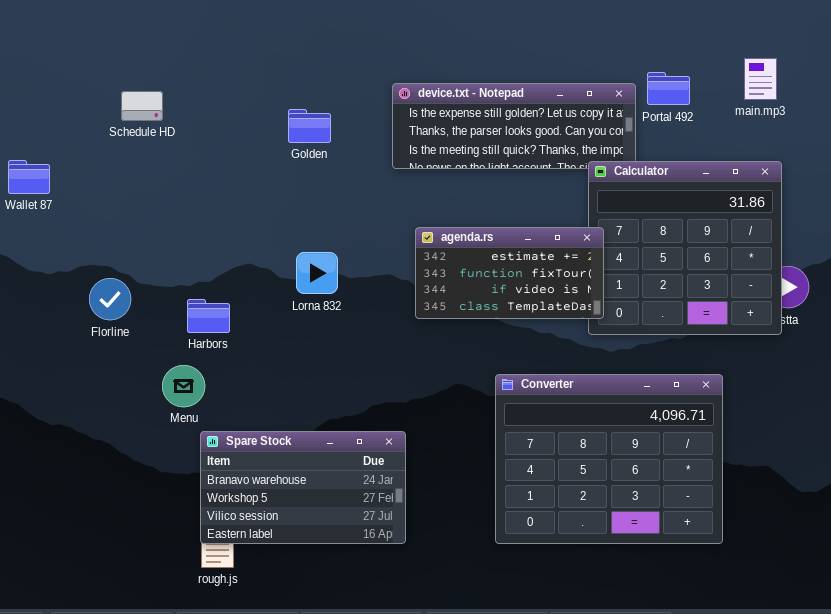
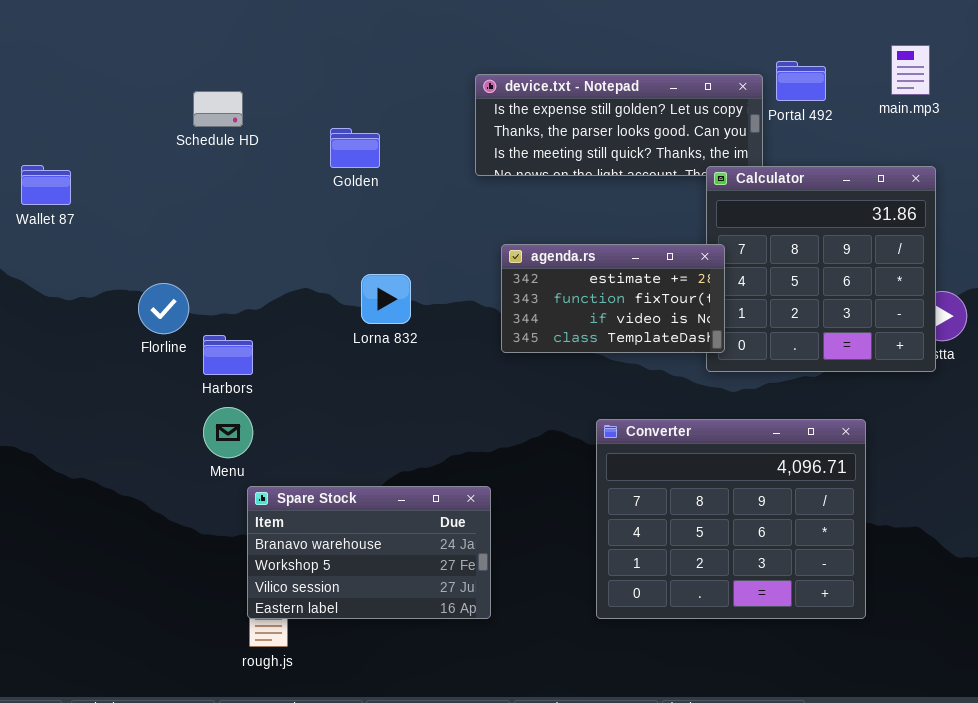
Schedule HD: [121,91,163,121] -> [193,91,243,127], moved
Golden: [288,109,331,143] -> [330,128,380,168], moved
Florline: [89,278,131,320] -> [138,283,189,334], moved
Harbors: [187,299,230,333] -> [203,335,253,375], moved

